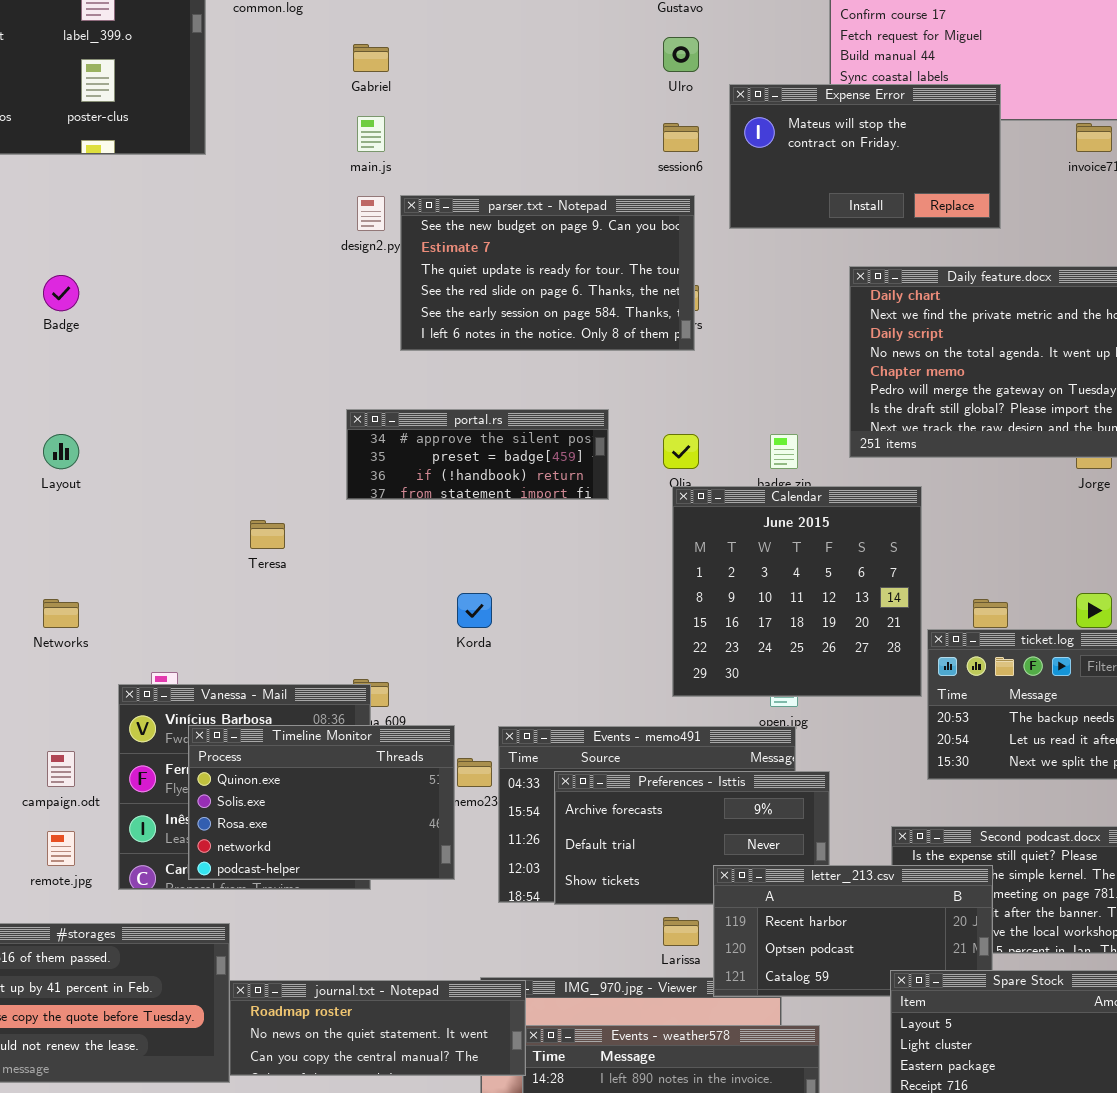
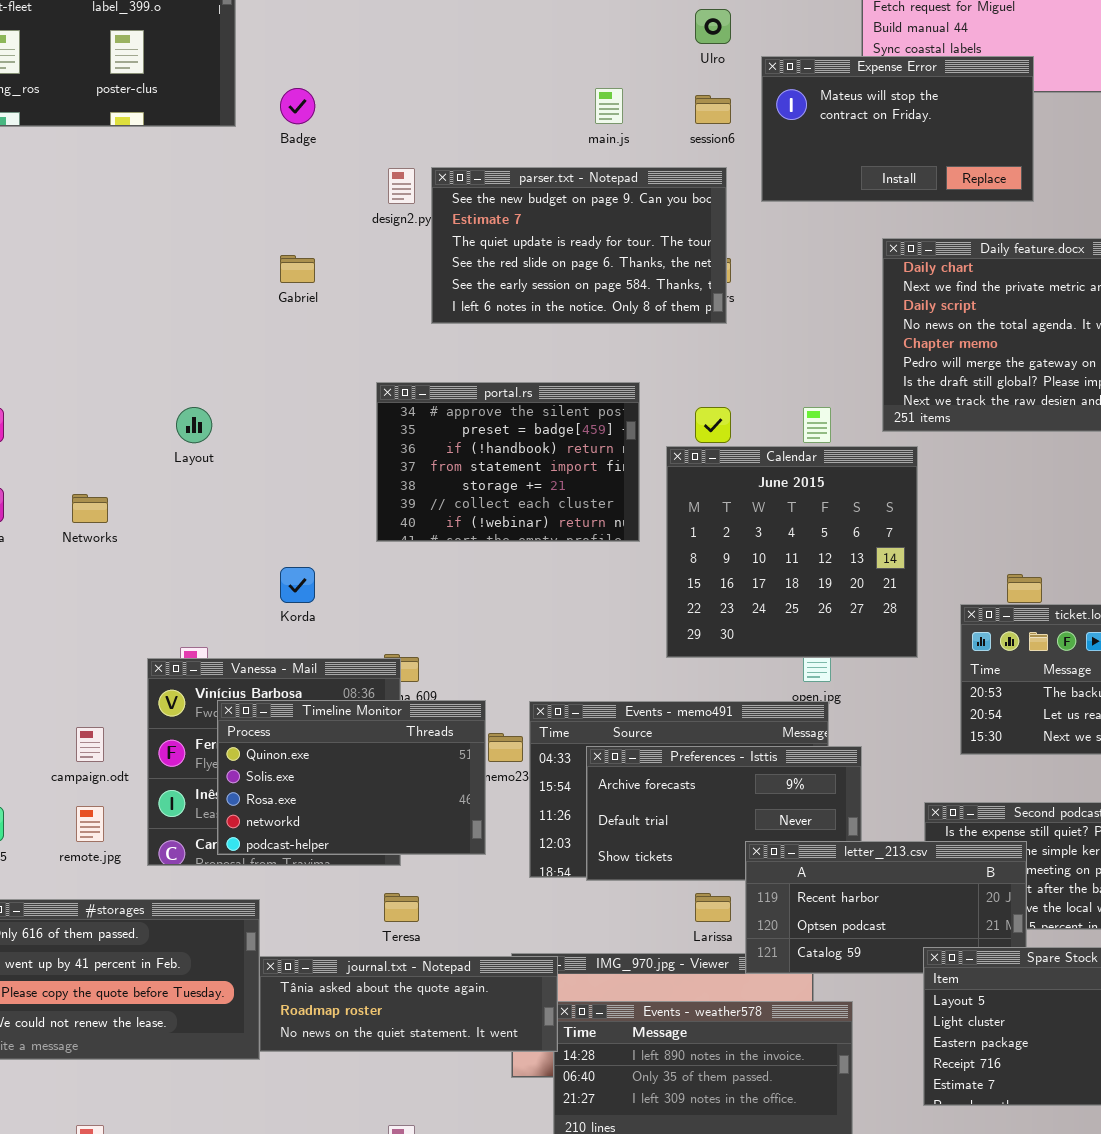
Gabriel: [353,44,389,72] -> [280,255,315,283], moved
main.js: [357,116,385,152] -> [595,88,623,124], moved
Badge: [43,275,79,311] -> [280,88,315,124], moved
portal.rs: [346,409,609,500] -> [376,382,640,542], resized
Layout: [43,434,79,469] -> [176,407,212,443], moved
Calendar: [672,486,922,697] -> [666,446,918,658], moved
Teresa: [250,520,285,549] -> [384,893,419,922], moved
Korda: [457,593,492,628] -> [280,567,315,603], moved
Networks: [43,599,79,628] -> [72,494,108,523], moved
journal.txt - Notepad: [229,980,526,1076] -> [259,956,558,1052], scrolled up 1 row

